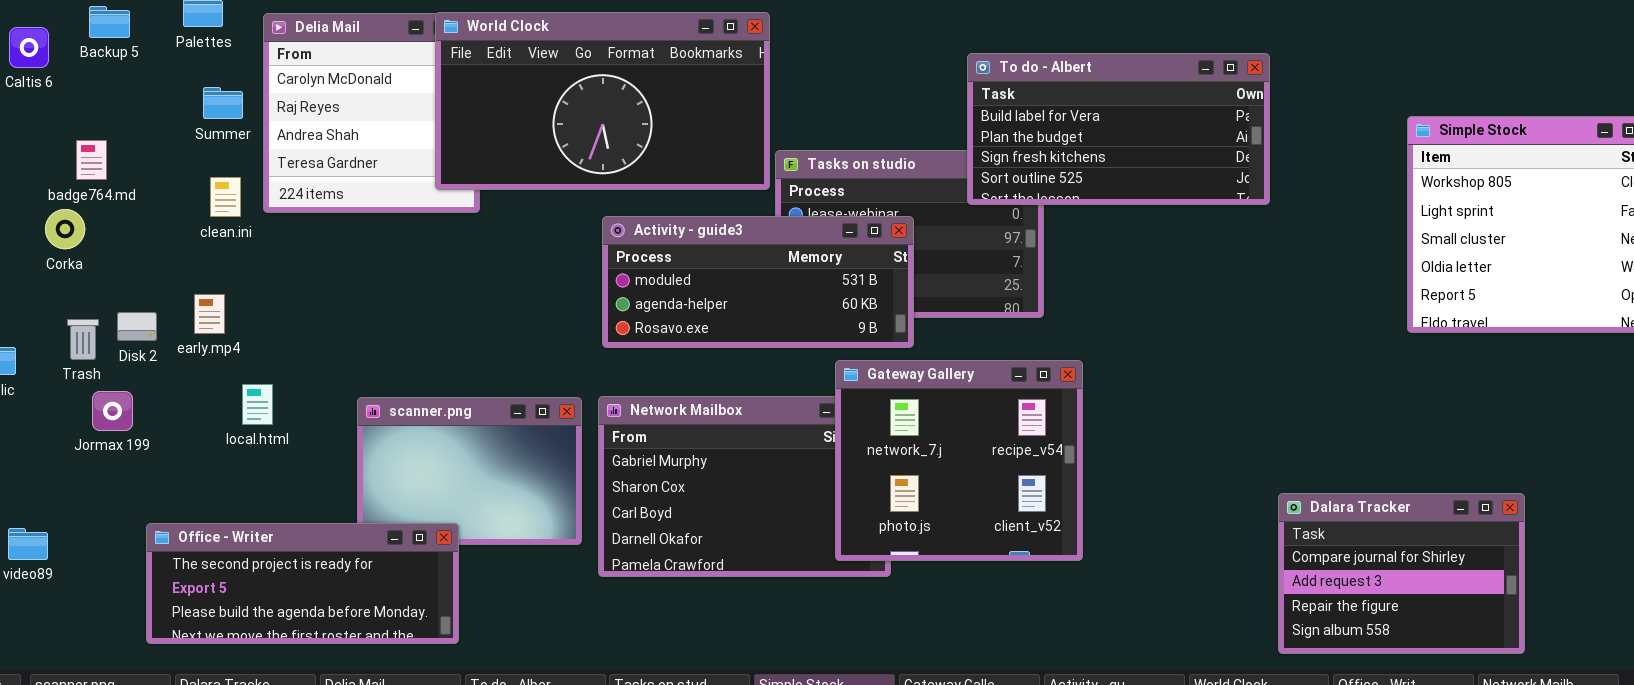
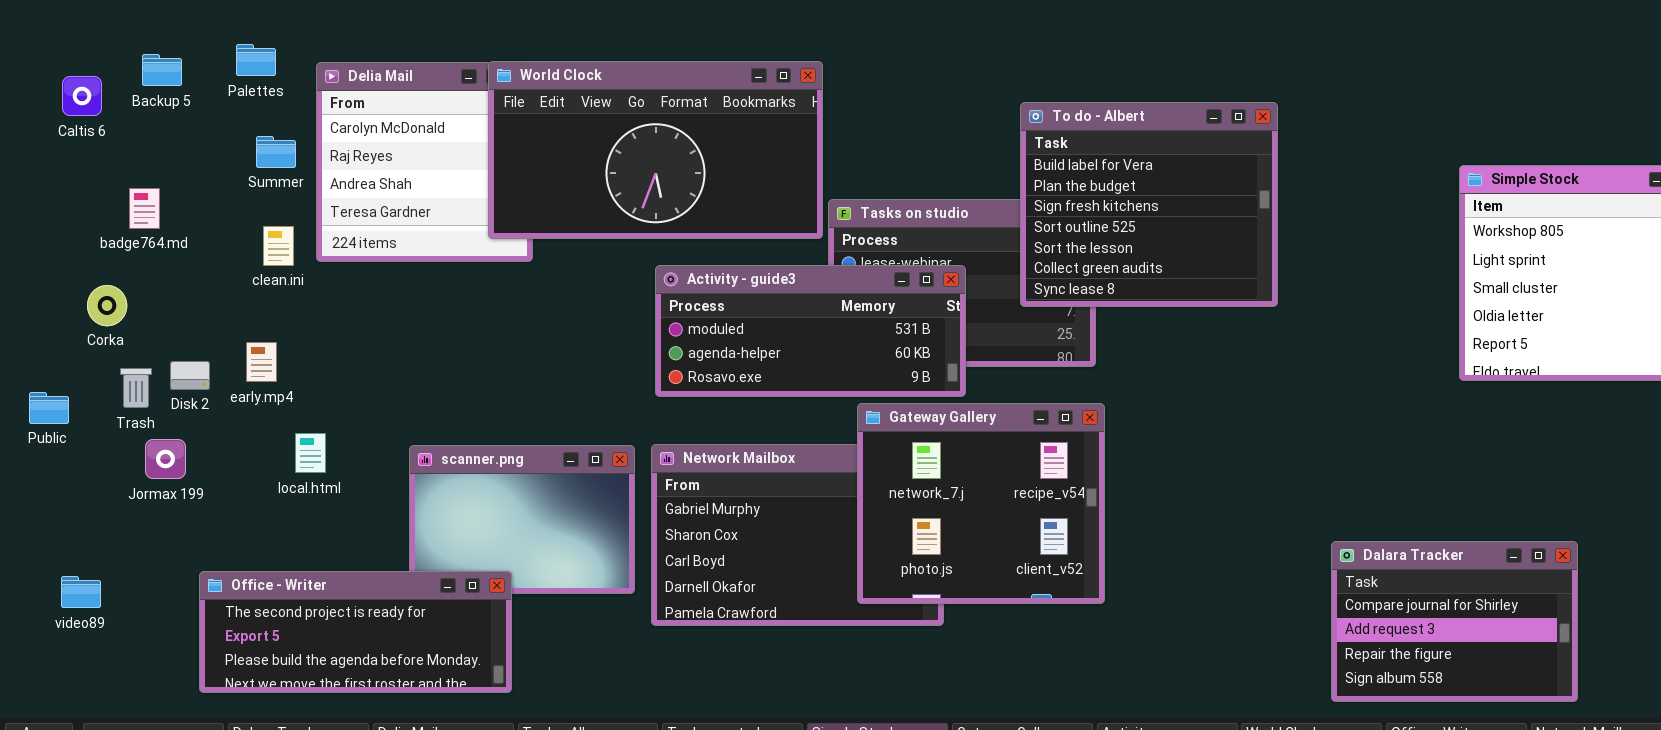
To do - Albert: [967,53,1270,205] -> [1020,102,1278,307], resized
Corka: [45,209,85,249] -> [87,285,127,326], moved
Gateway Gallery: [835,360,1083,561] -> [857,403,1105,604], moved

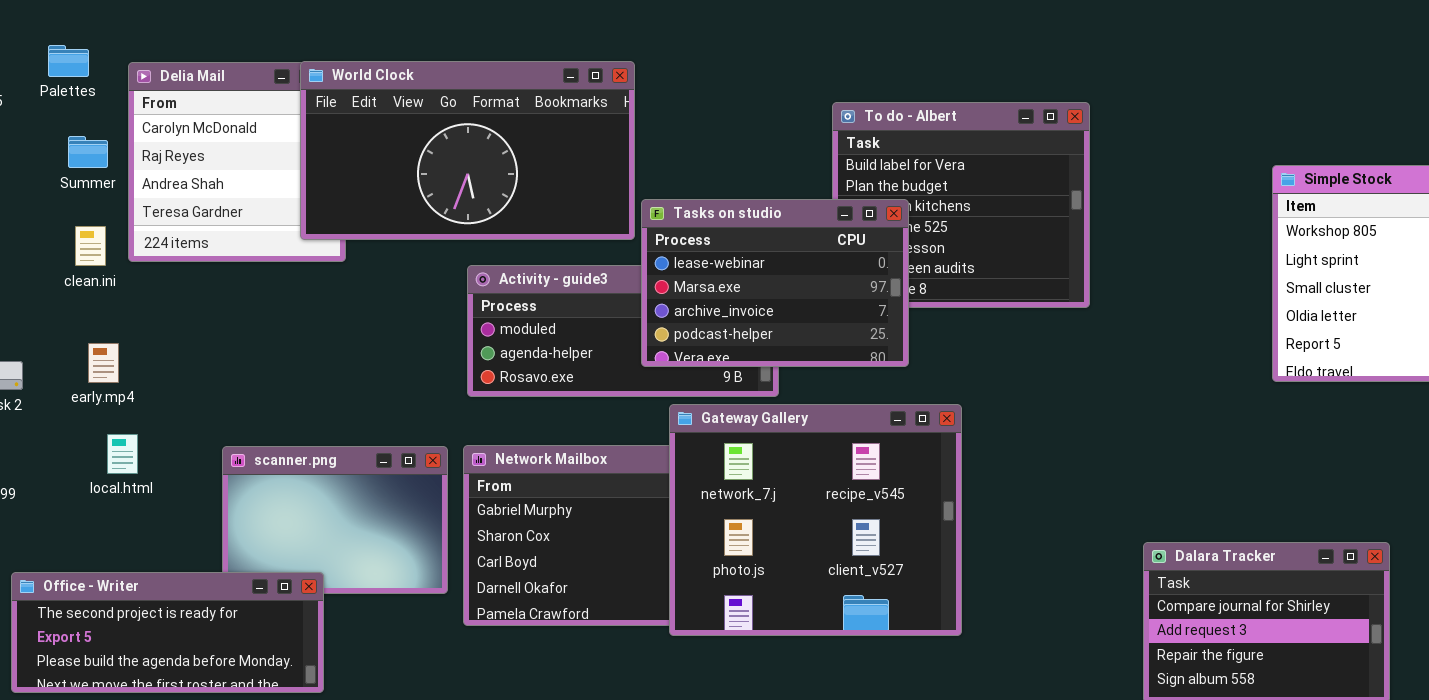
Tasks on studio: [828,199,1096,367] -> [641,199,909,367], raised
early.mp4: [246,342,277,382] -> [88,343,119,383], moved
Gateway Gallery: [857,403,1105,604] -> [669,404,962,636], resized

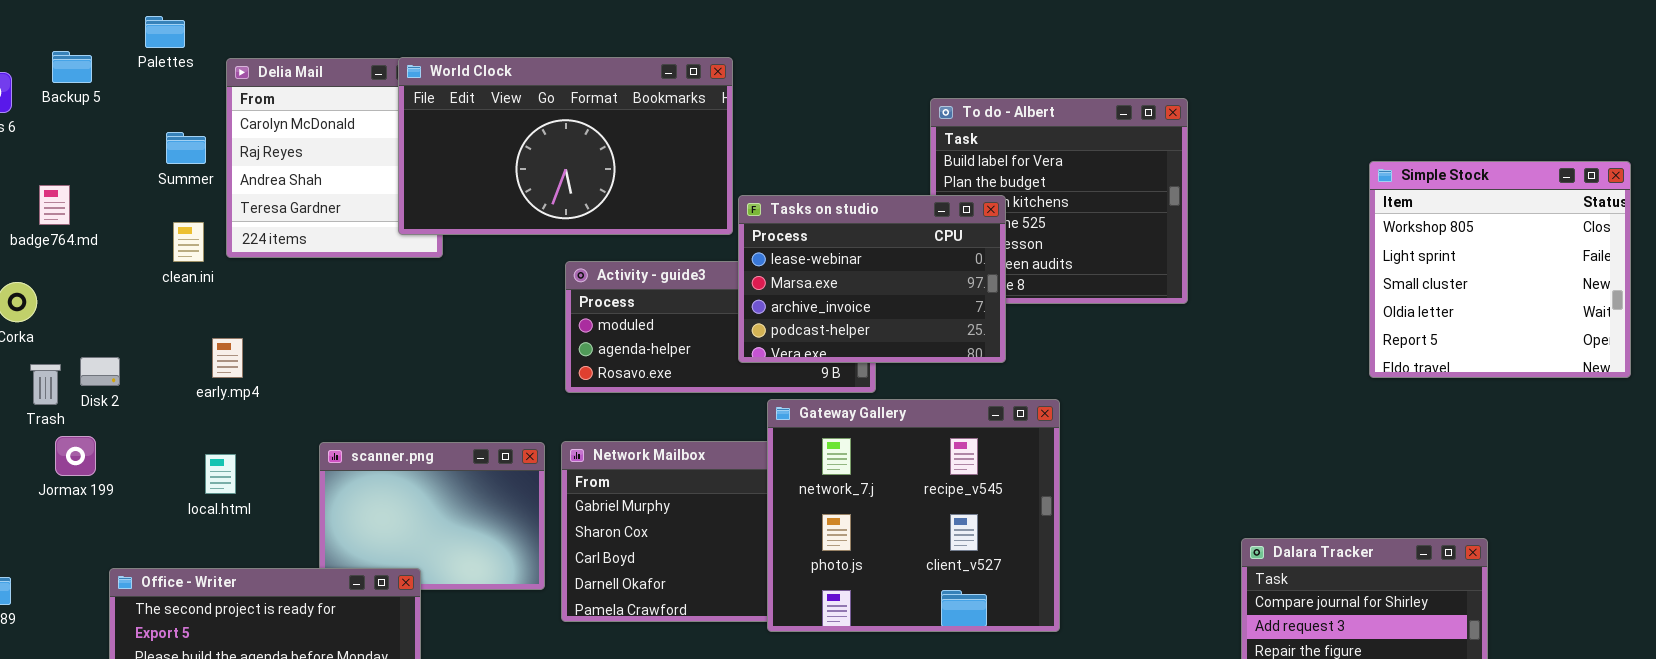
Palettes: [48,45,89,77] -> [145,16,185,48], moved
early.mp4: [88,343,119,383] -> [212,338,243,378], moved
local.html: [107,434,138,474] -> [205,454,236,494], moved

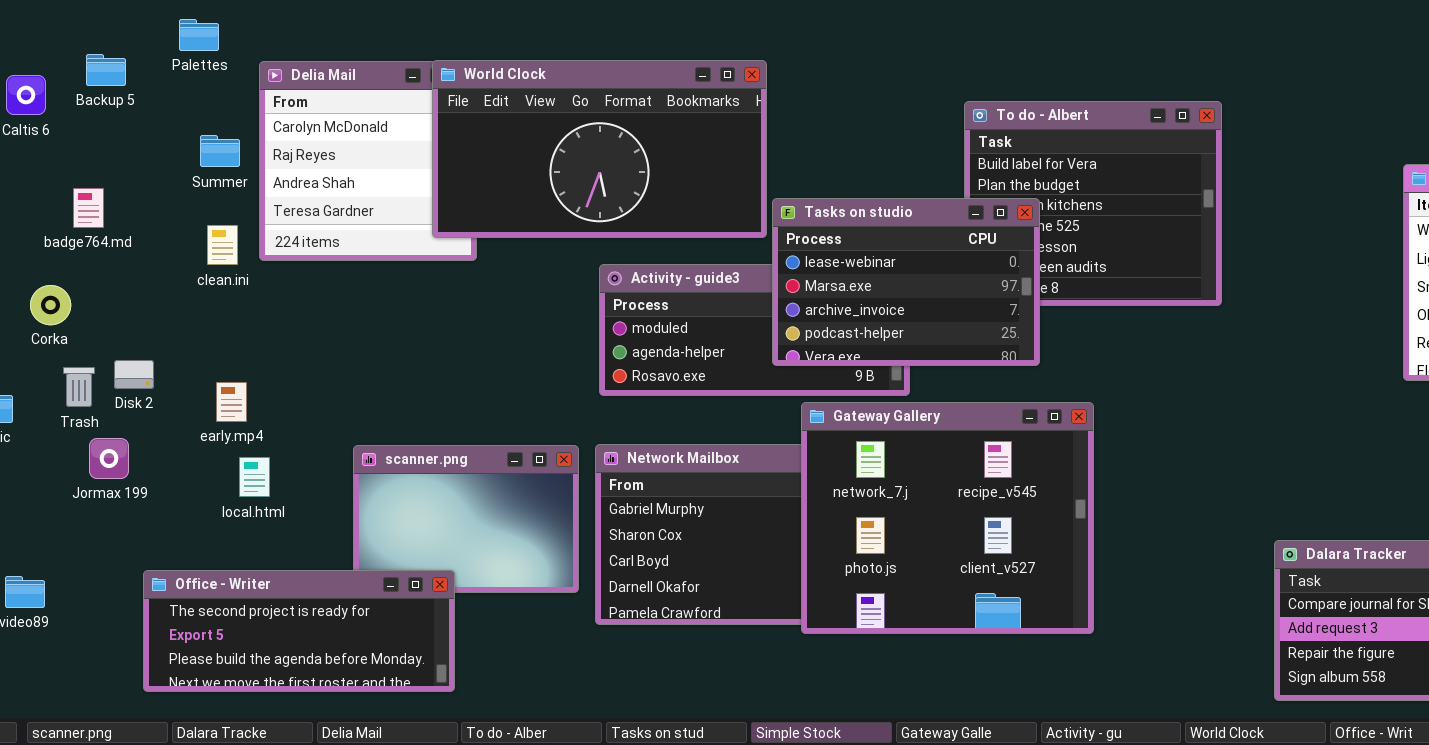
early.mp4: [212,338,243,378] -> [216,382,247,422], moved

